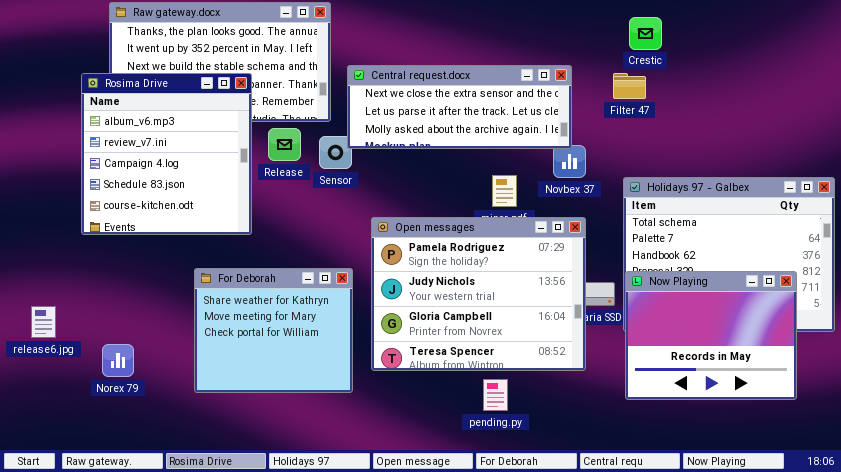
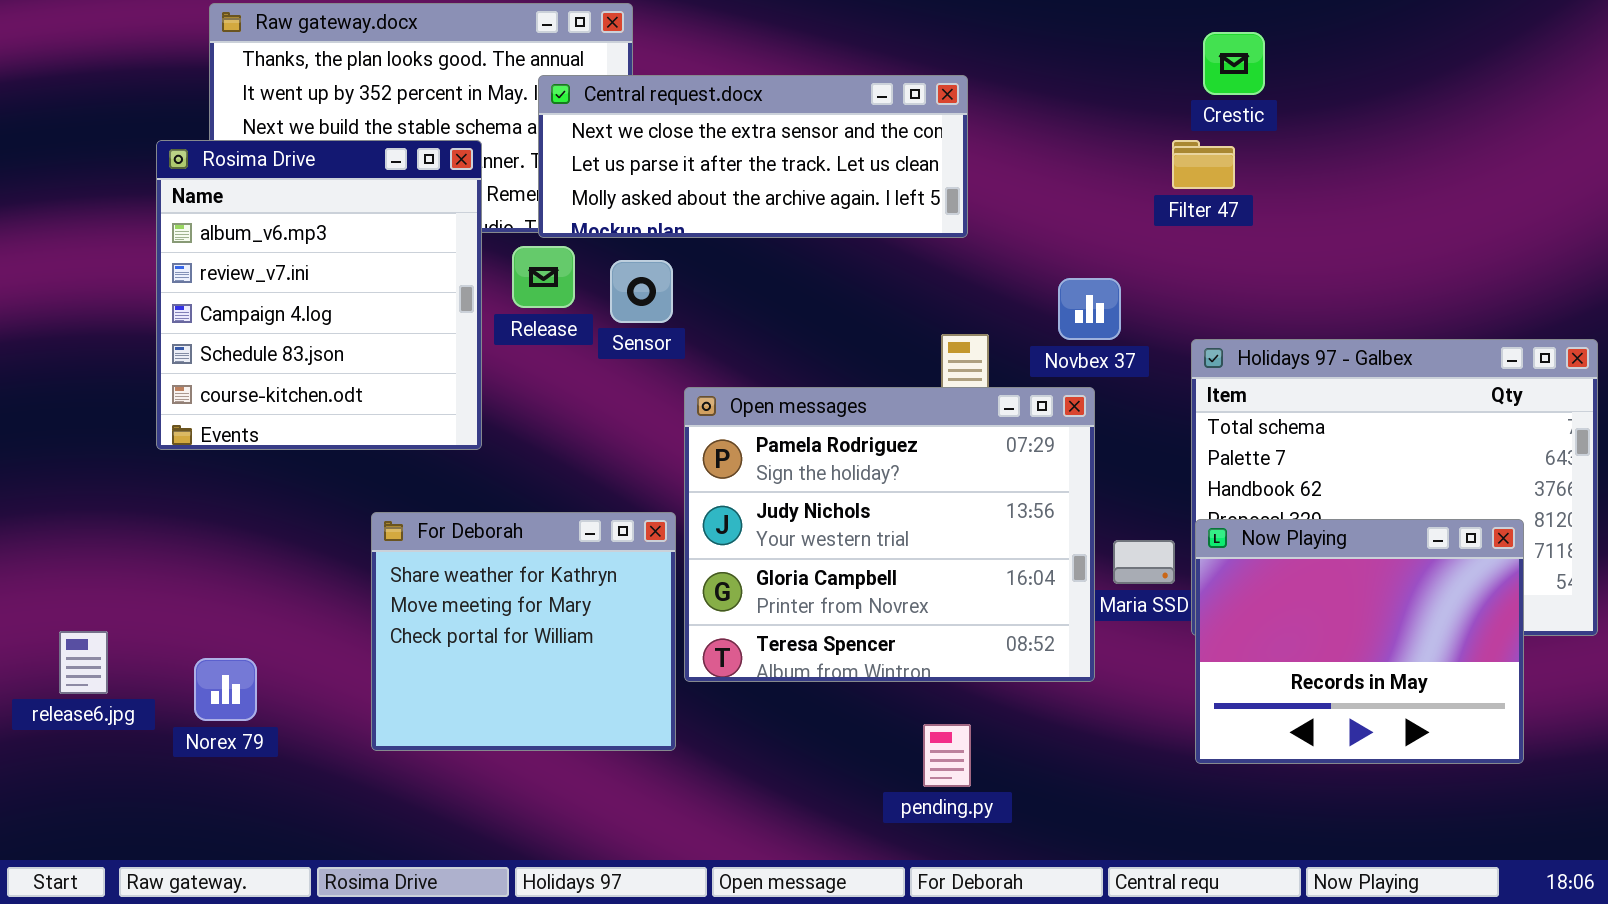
Central request.docx: [347,65,572,149] -> [538,75,968,238], moved
Open messages: [371,217,586,371] -> [684,387,1095,682], moved
release6.jpg: [31,306,56,338] -> [59,631,108,694], moved

